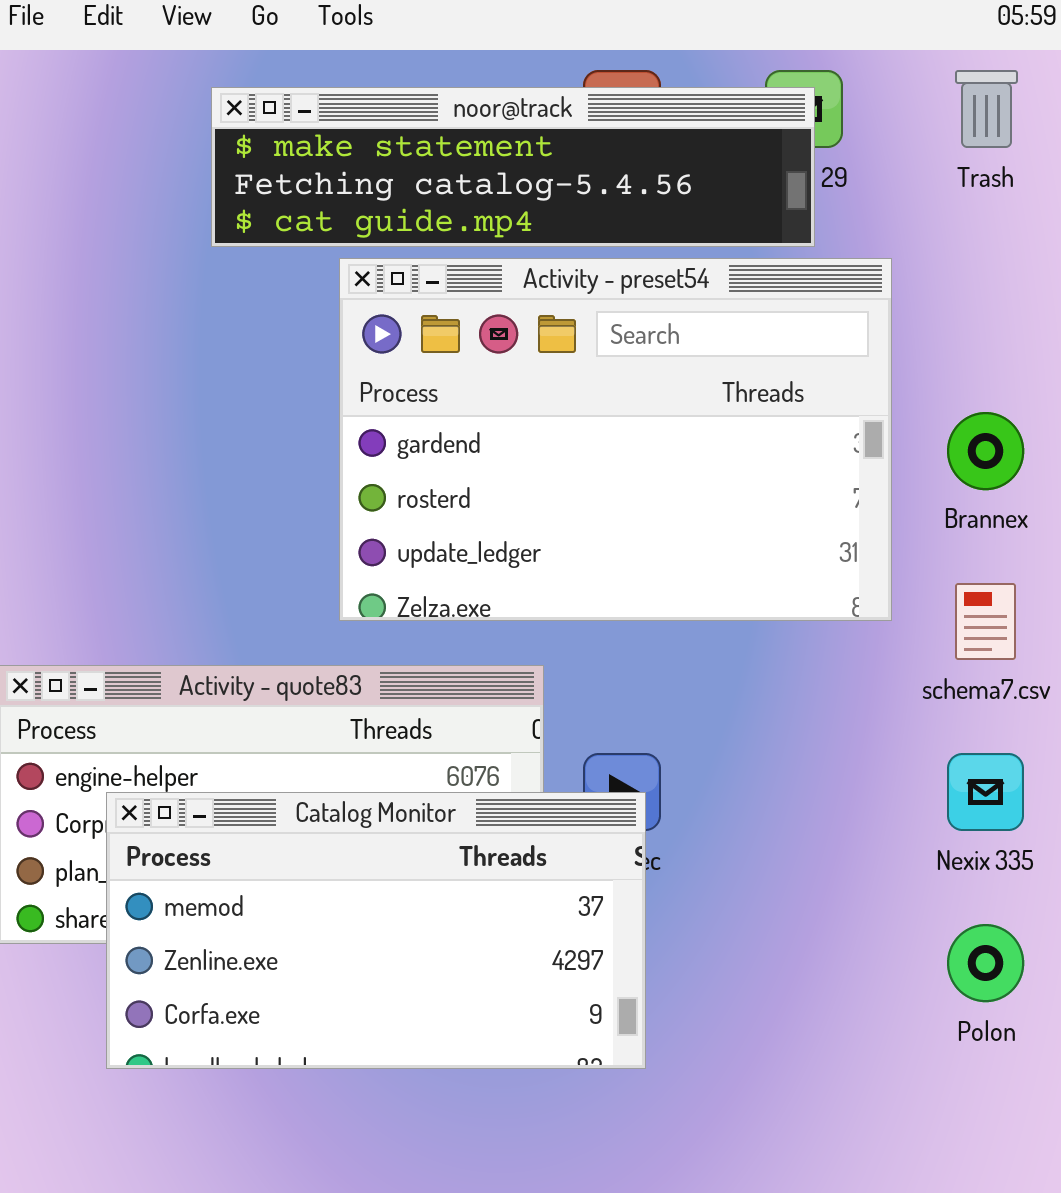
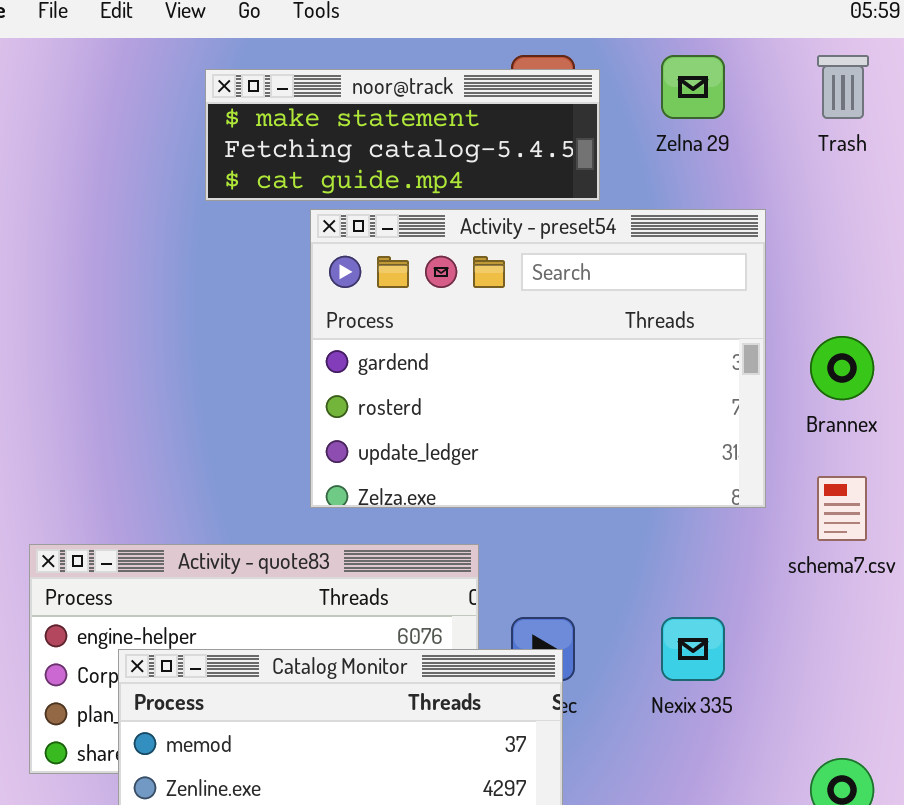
noor@track: [211,87,815,247] -> [205,69,600,201], resized
Nexix 335: [947,753,1024,831] -> [661,617,725,681], moved

